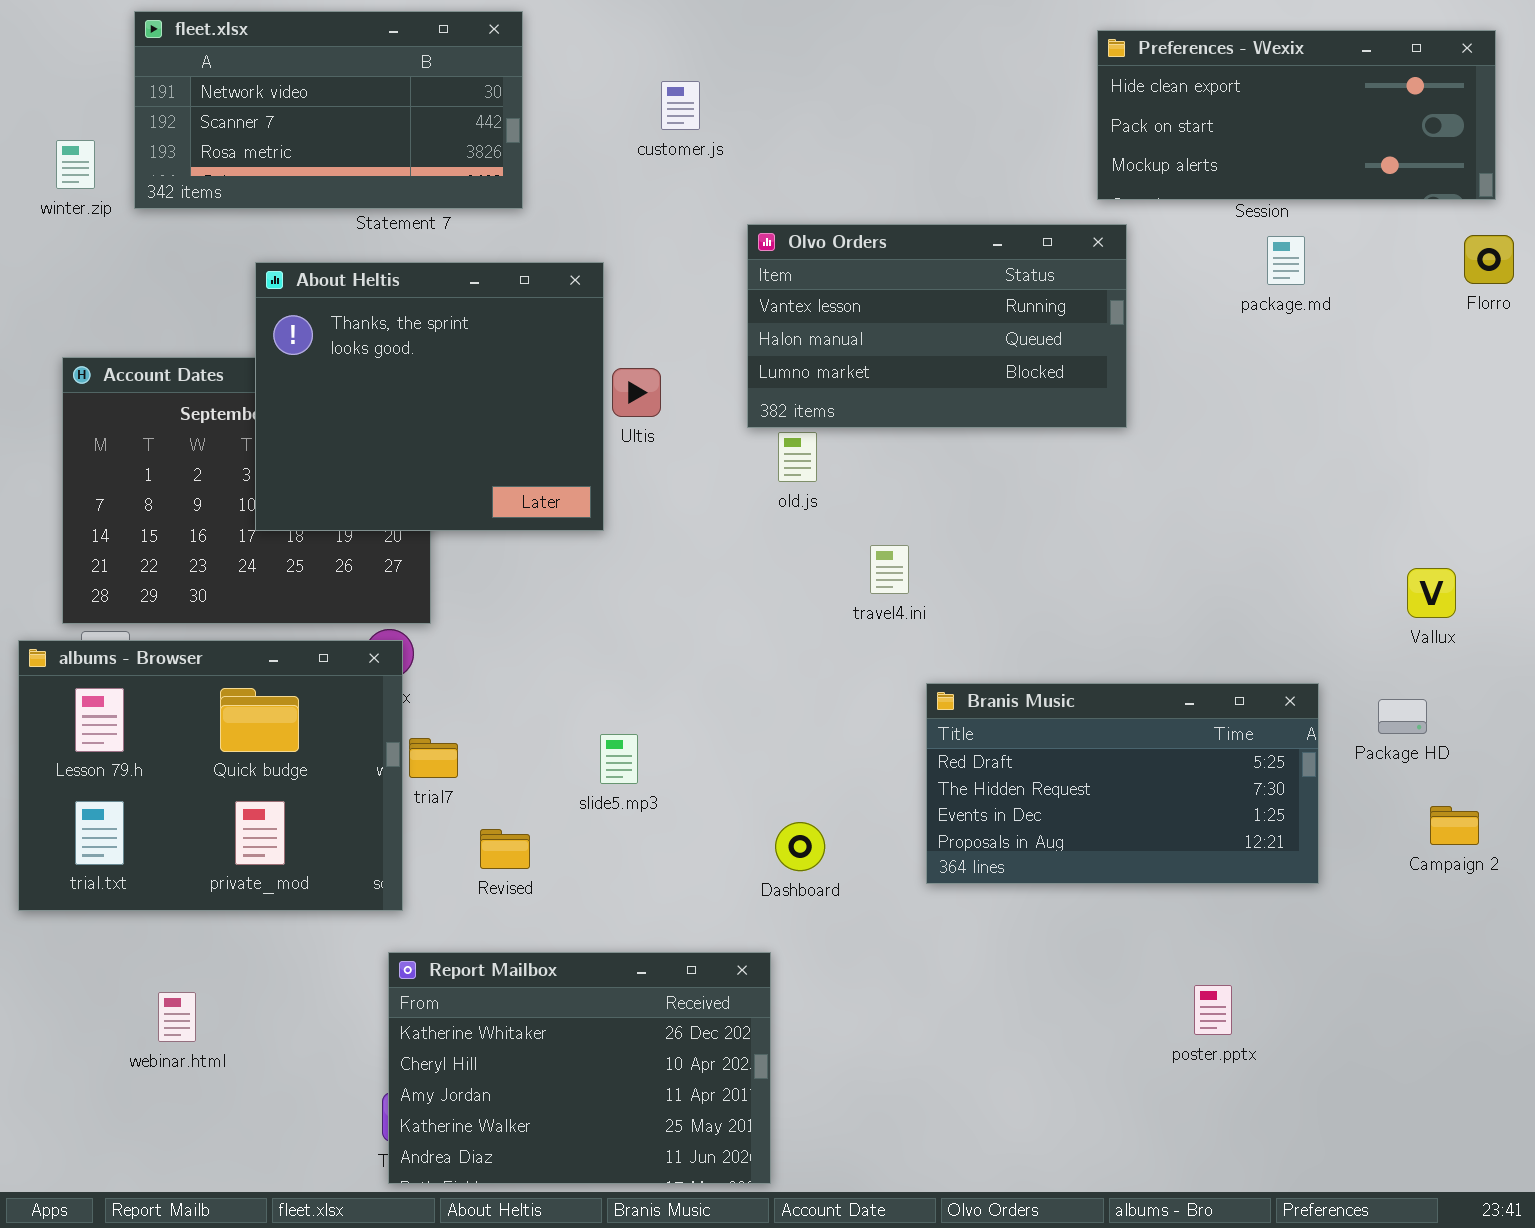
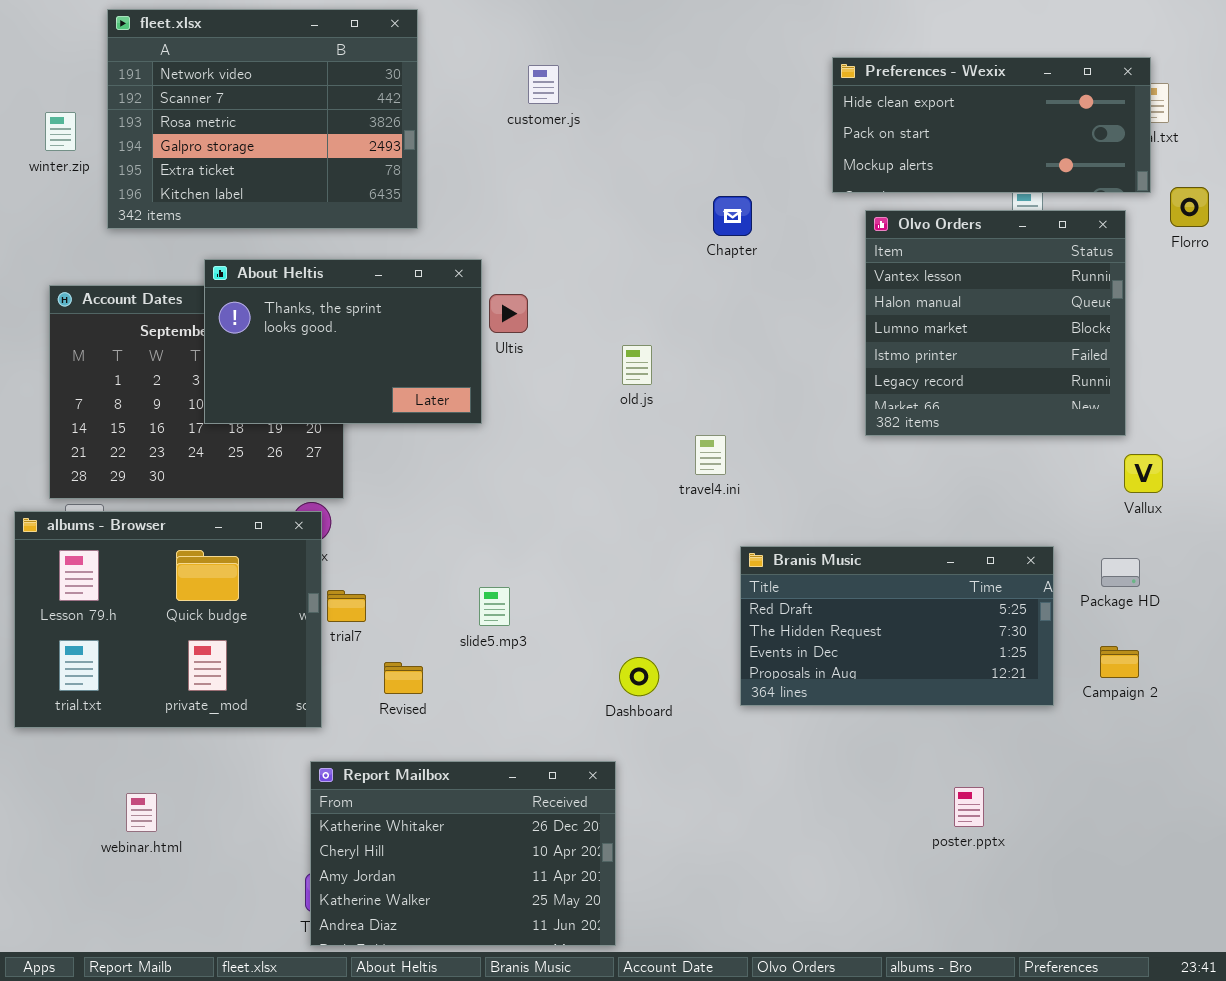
fleet.xlsx: [134,11,523,209] -> [107,9,418,229], resized
Preferences - Wexix: [1097,30,1496,200] -> [832,57,1151,193], moved
Olvo Orders: [747,224,1127,428] -> [865,210,1126,436], moved, resized
About Heltis: [255,262,604,531] -> [204,259,482,424], resized
Campaign 2: [1430,806,1479,845] -> [1100,646,1139,678], moved

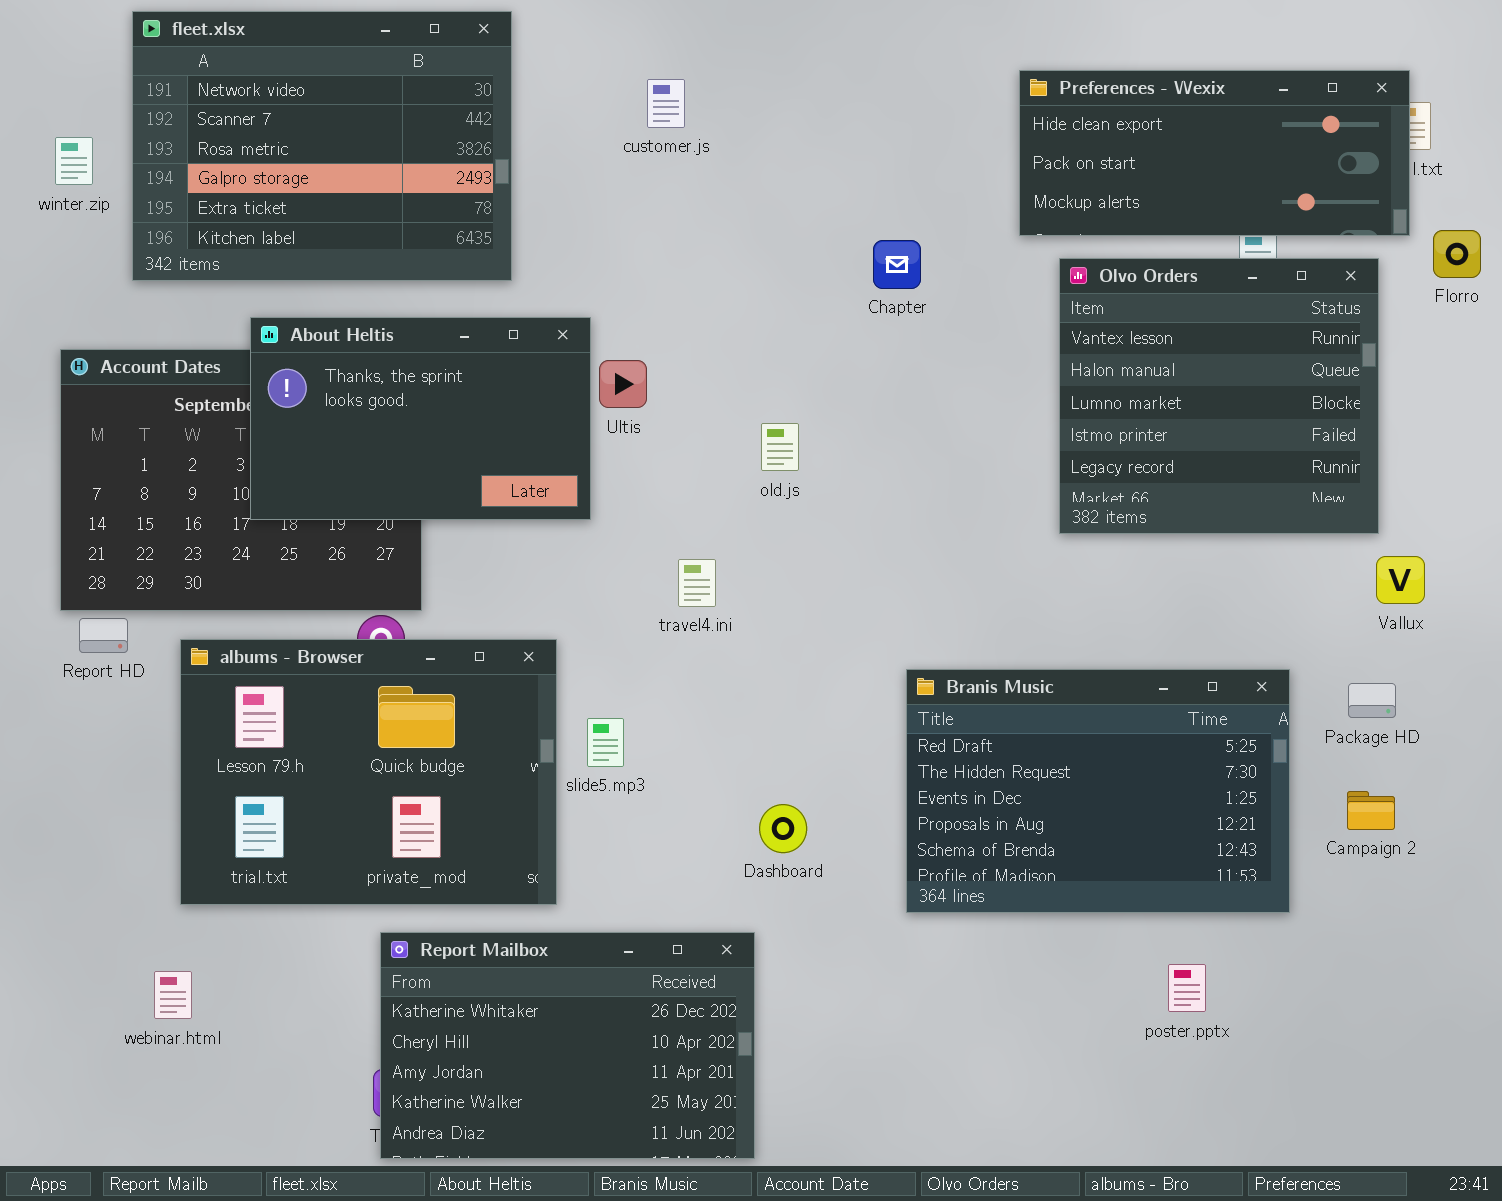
travel4.ini: [695,435,726,475] -> [678,559,716,607], moved
albums - Browser: [14,511,322,728] -> [180,639,557,905], moved
Branis Music: [740,546,1054,706] -> [906,669,1290,913], resized

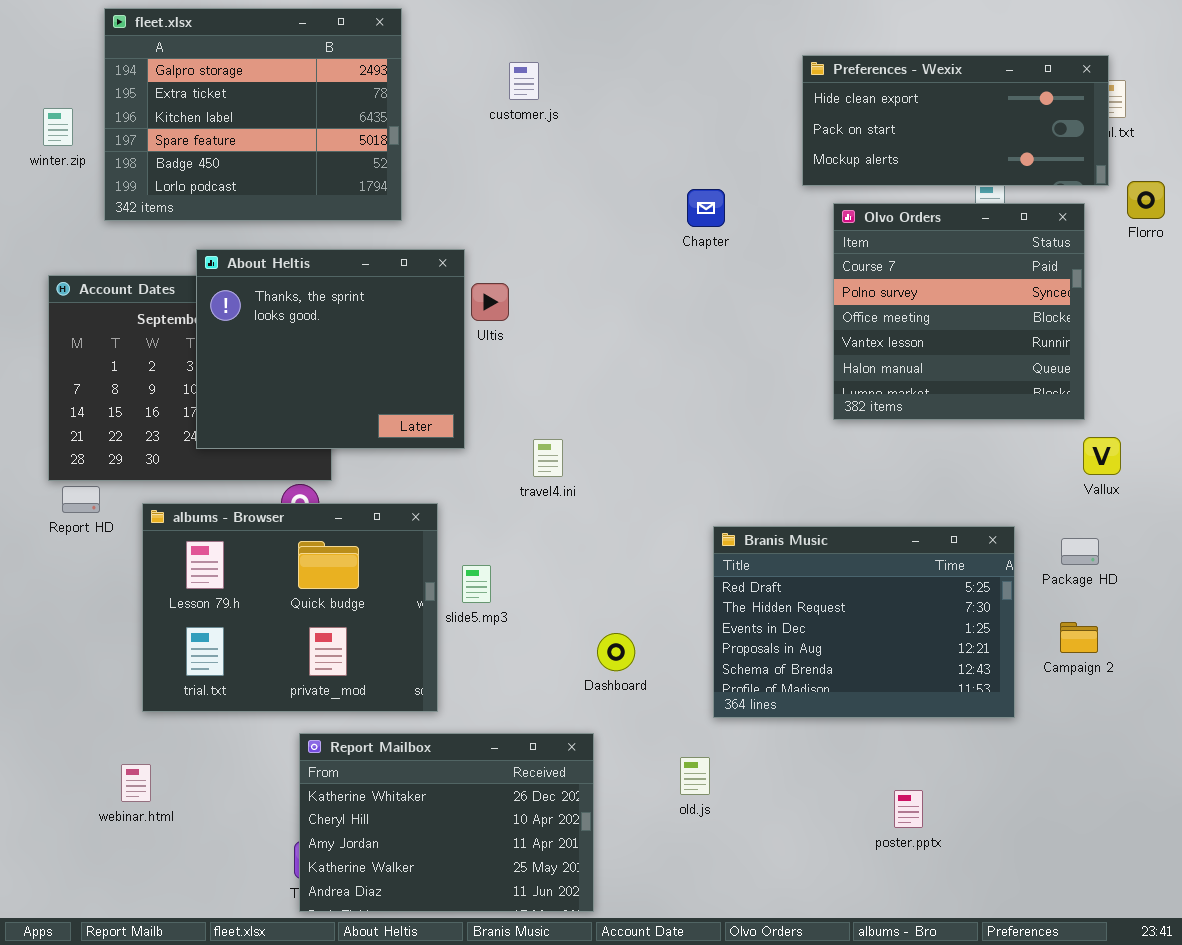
fleet.xlsx: [132,11,512,281] -> [104,8,402,221], scrolled down 3 rows
Olvo Orders: [1059,258,1379,534] -> [833,203,1085,420], scrolled up 3 rows
About Heltis: [250,317,591,520] -> [196,249,465,449], resized
old.js: [761,423,799,471] -> [680,757,710,795], moved
poster.pptx: [1168,964,1206,1012] -> [894,790,923,828], moved

